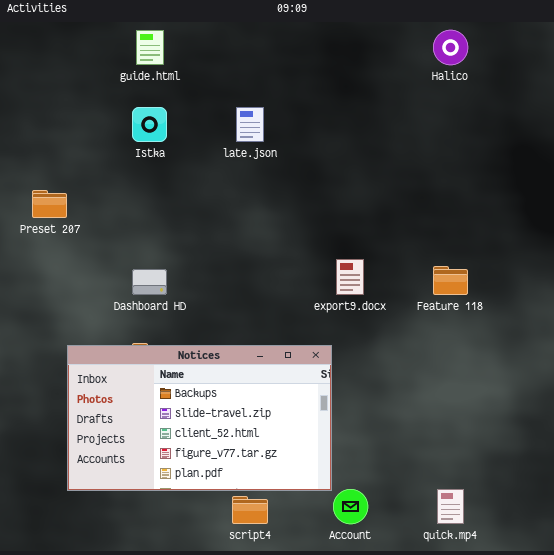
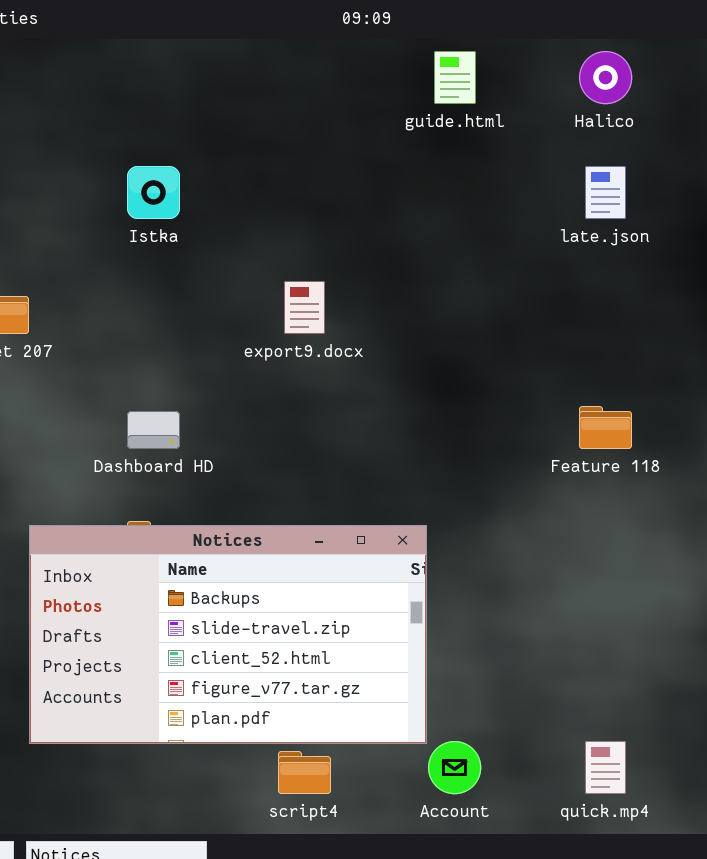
guide.html: [136,30,164,65] -> [434,51,476,104], moved
late.json: [236,107,264,142] -> [585,166,626,219], moved
export9.docx: [336,259,364,295] -> [284,281,325,334], moved

